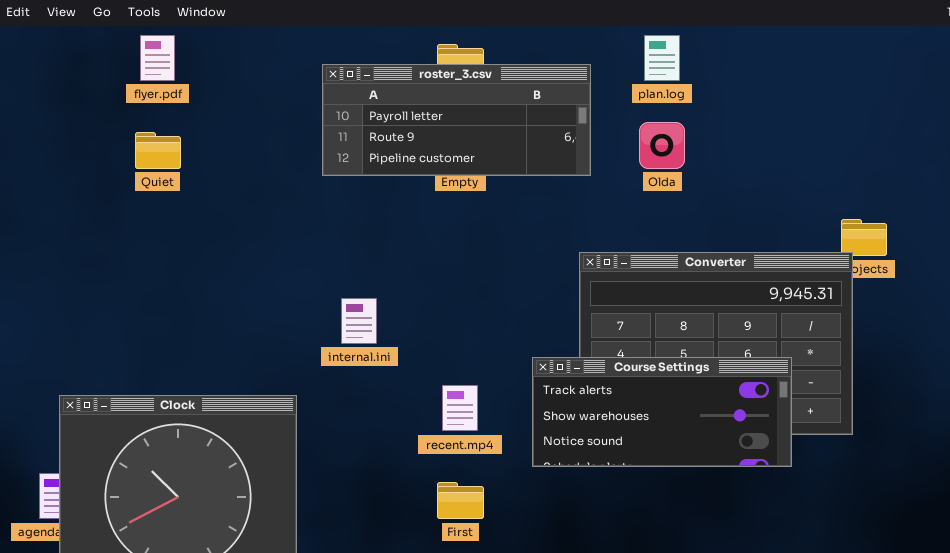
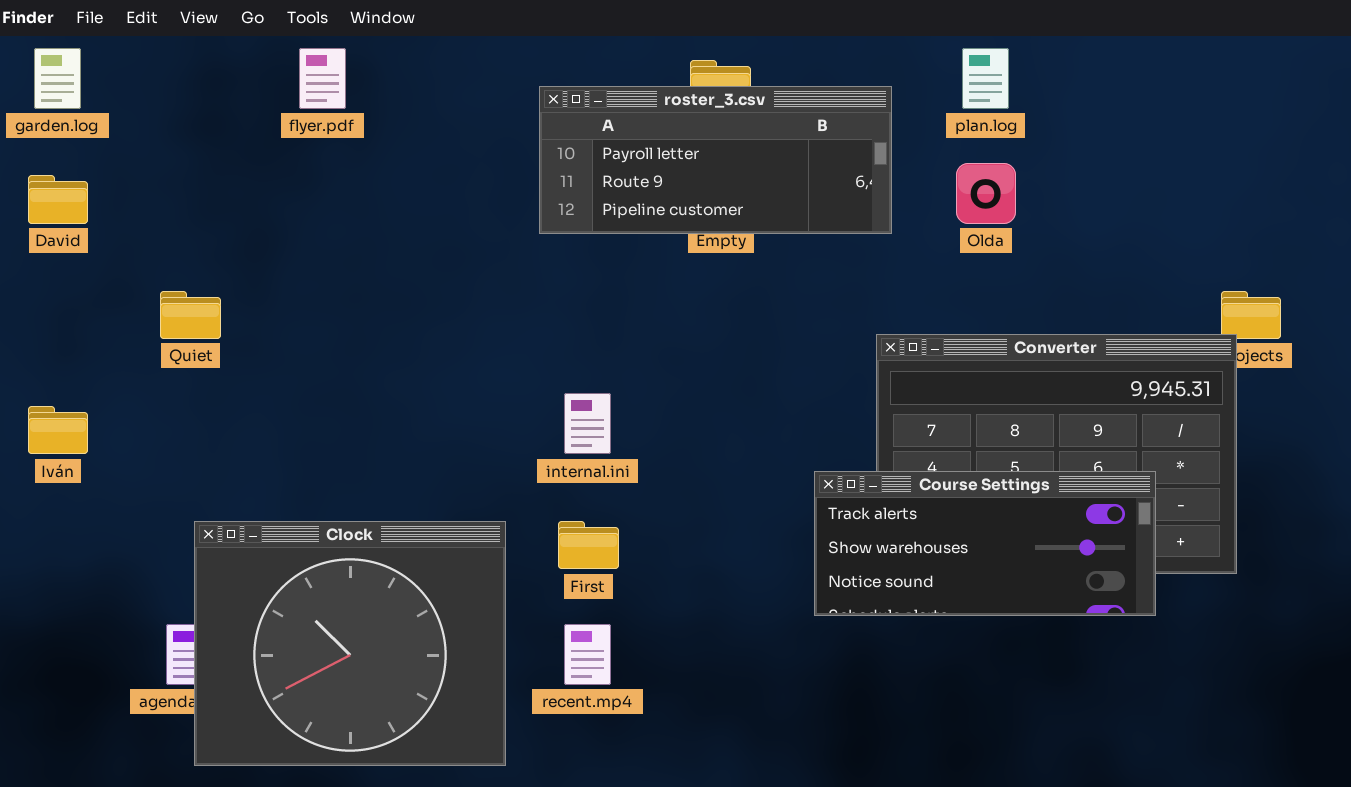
Quiet: [135,132,181,169] -> [160,291,221,339], moved
recent.mp4: [442,385,478,431] -> [564,624,611,685], moved
First: [437,482,484,519] -> [558,521,619,569], moved

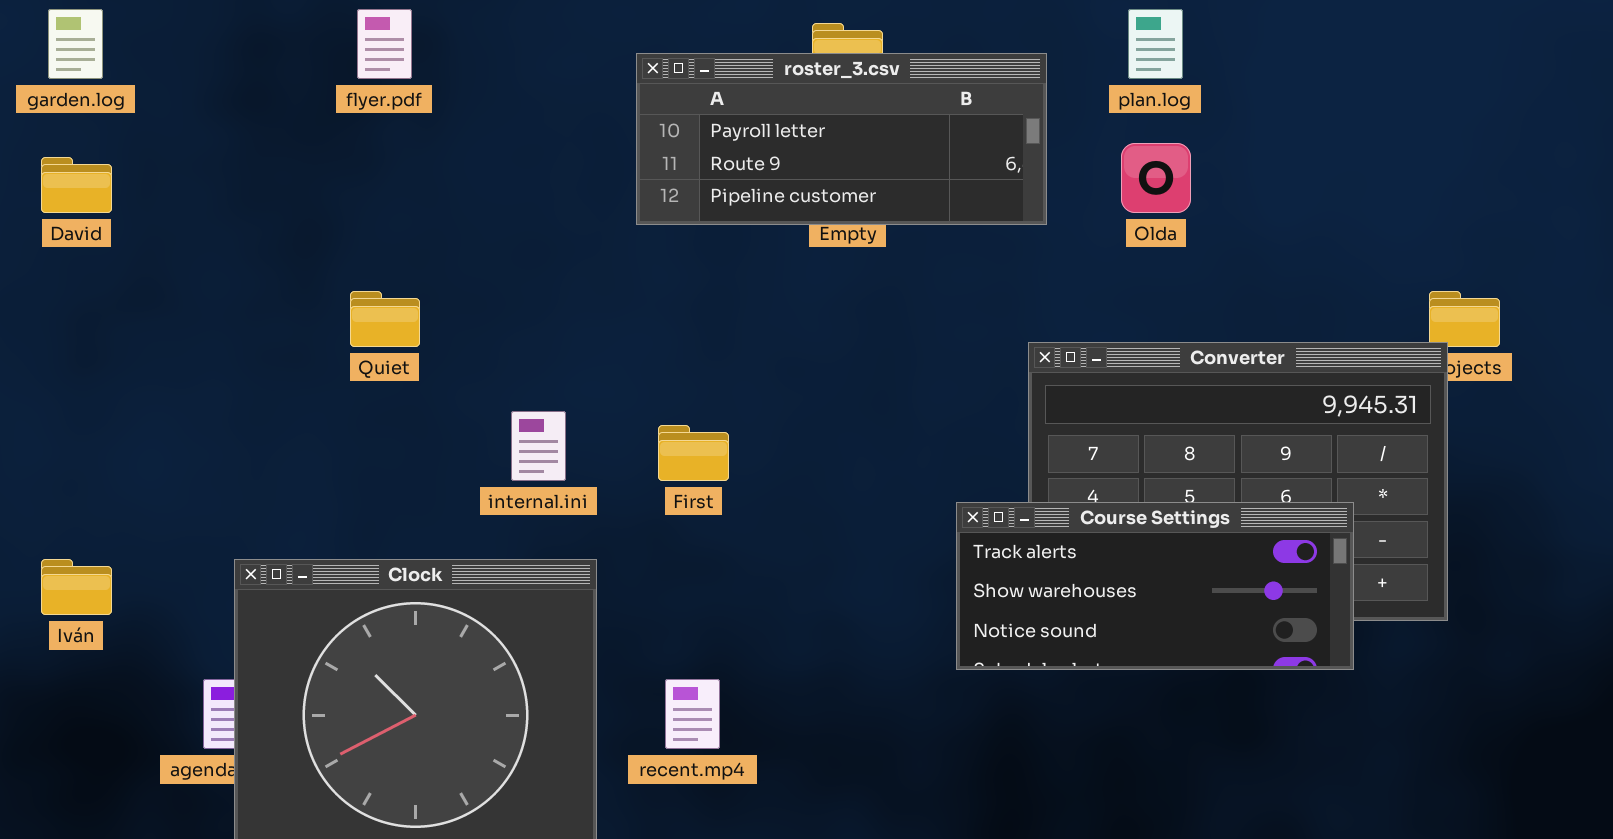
Quiet: [160,291,221,339] -> [350,291,420,347], moved
internal.ini: [564,393,611,454] -> [511,411,566,481], moved
Iván: [28,406,88,454] -> [41,559,112,615], moved
First: [558,521,619,569] -> [658,425,729,481], moved

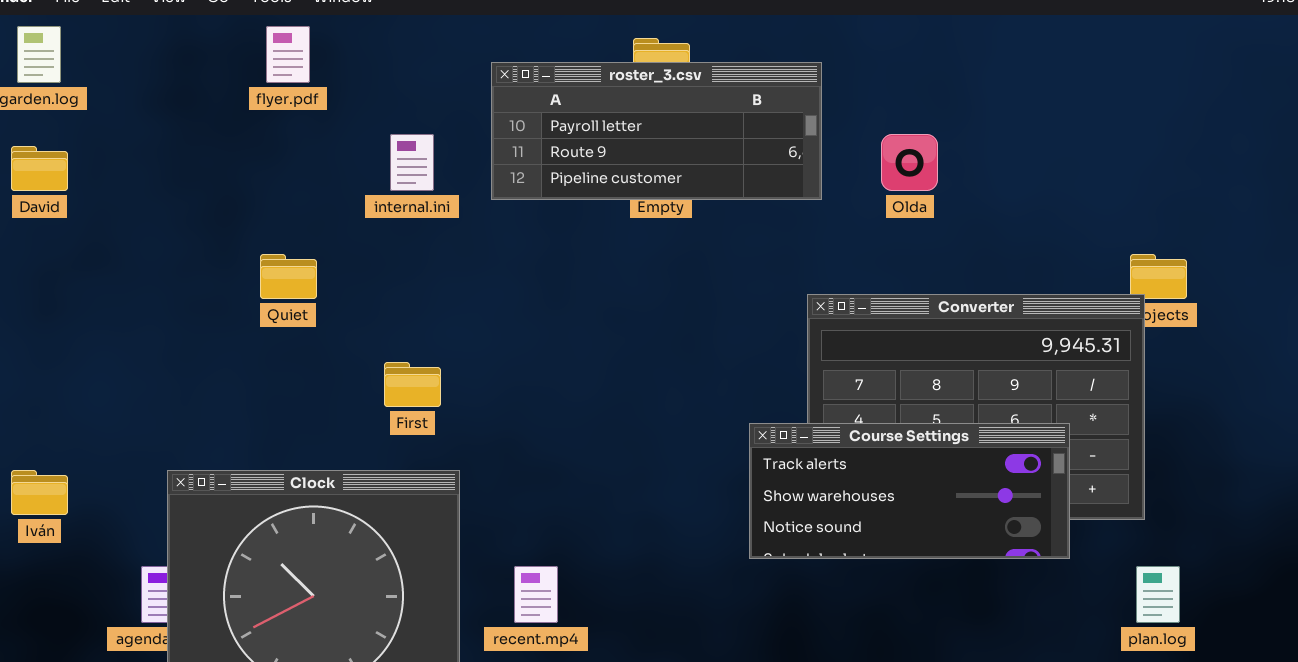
plan.log: [1128,9,1183,79] -> [1136,566,1180,623], moved
internal.ini: [511,411,566,481] -> [390,134,434,191], moved
First: [658,425,729,481] -> [384,362,441,407], moved

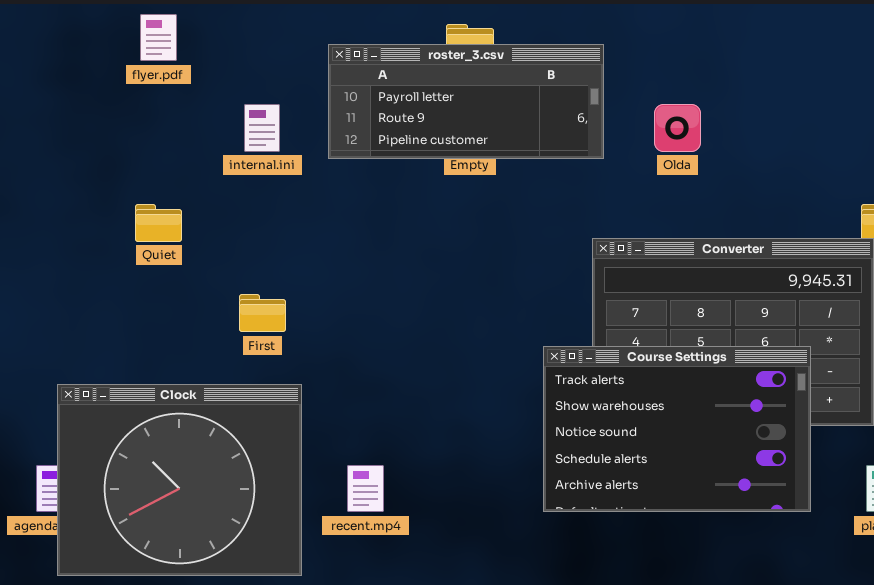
Course Settings: [749,423,1070,559] -> [543,346,811,512], resized

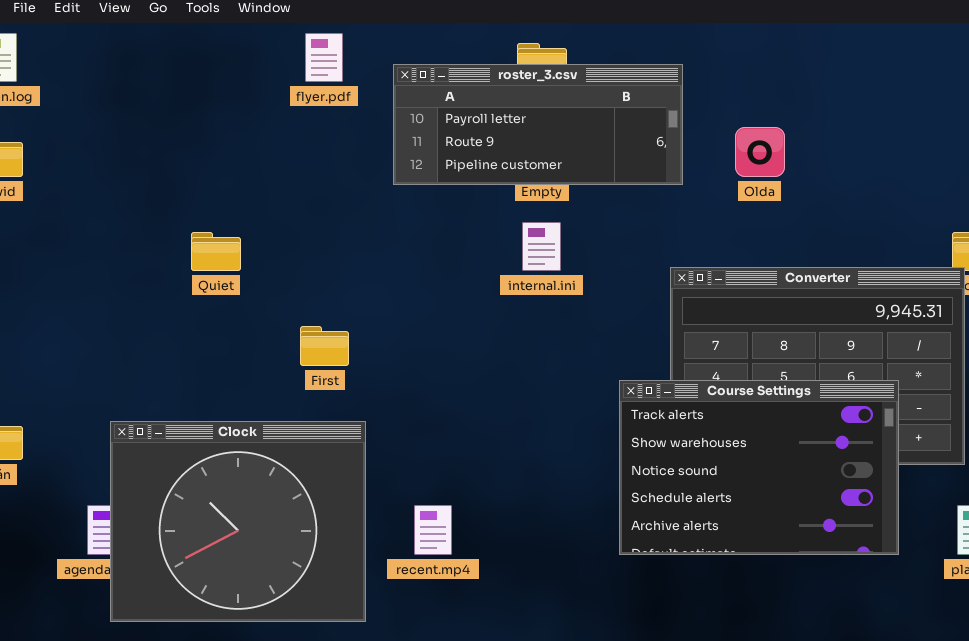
flyer.pdf: [140,14,177,61] -> [305,33,343,82], moved
internal.ini: [244,104,280,152] -> [522,222,561,271], moved

